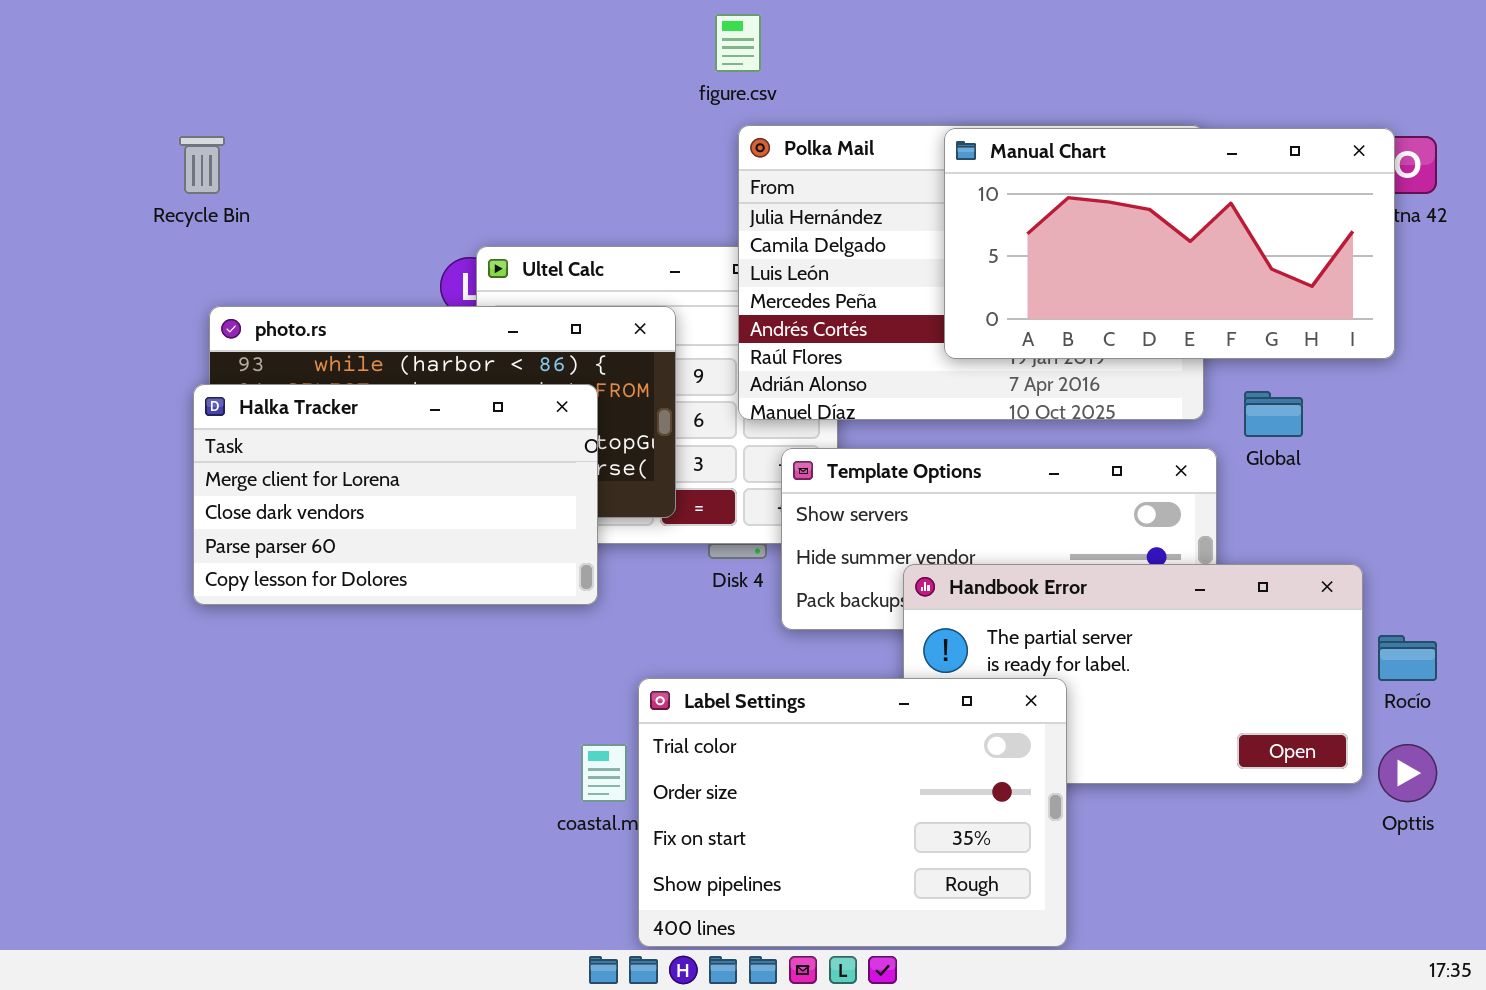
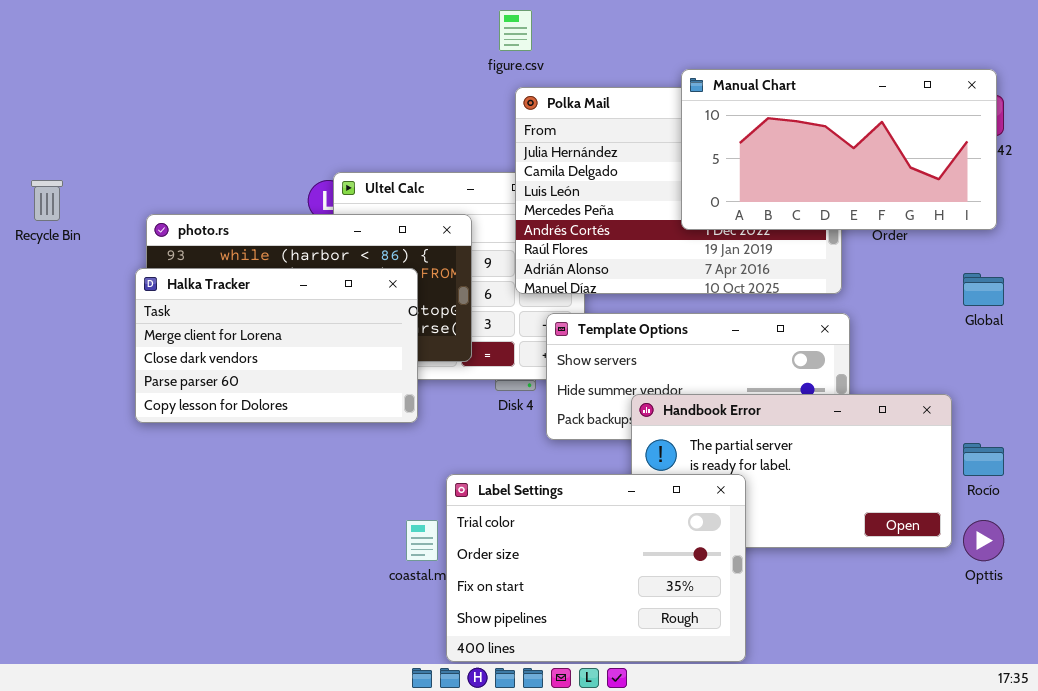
Manual Chart: [944,128,1395,359] -> [681,69,997,230], moved
Recycle Bin: [179,136,225,194] -> [31,180,63,221], moved
Global: [1244,391,1303,437] -> [963,273,1004,306], moved

